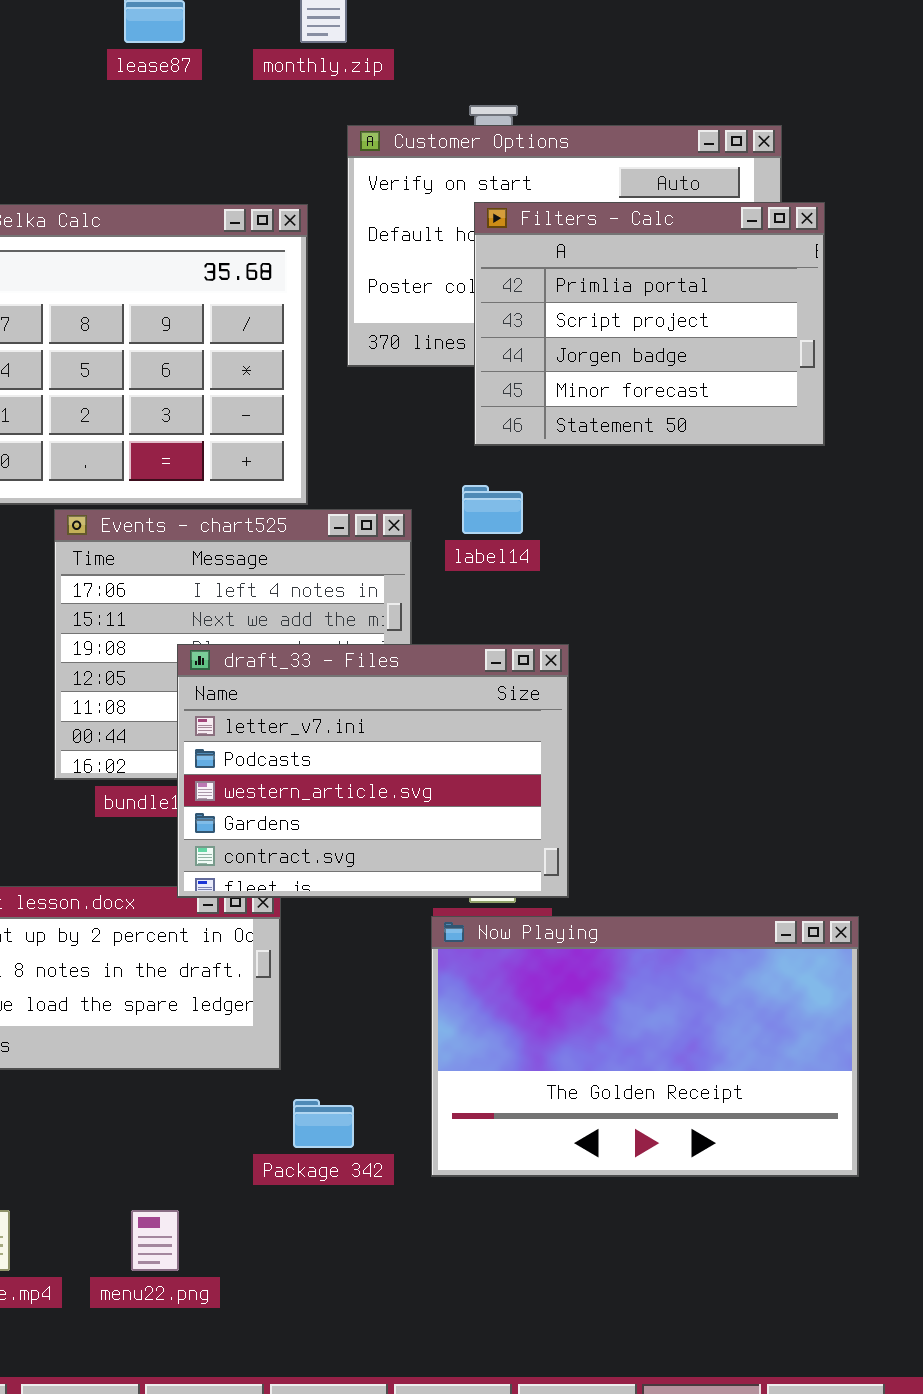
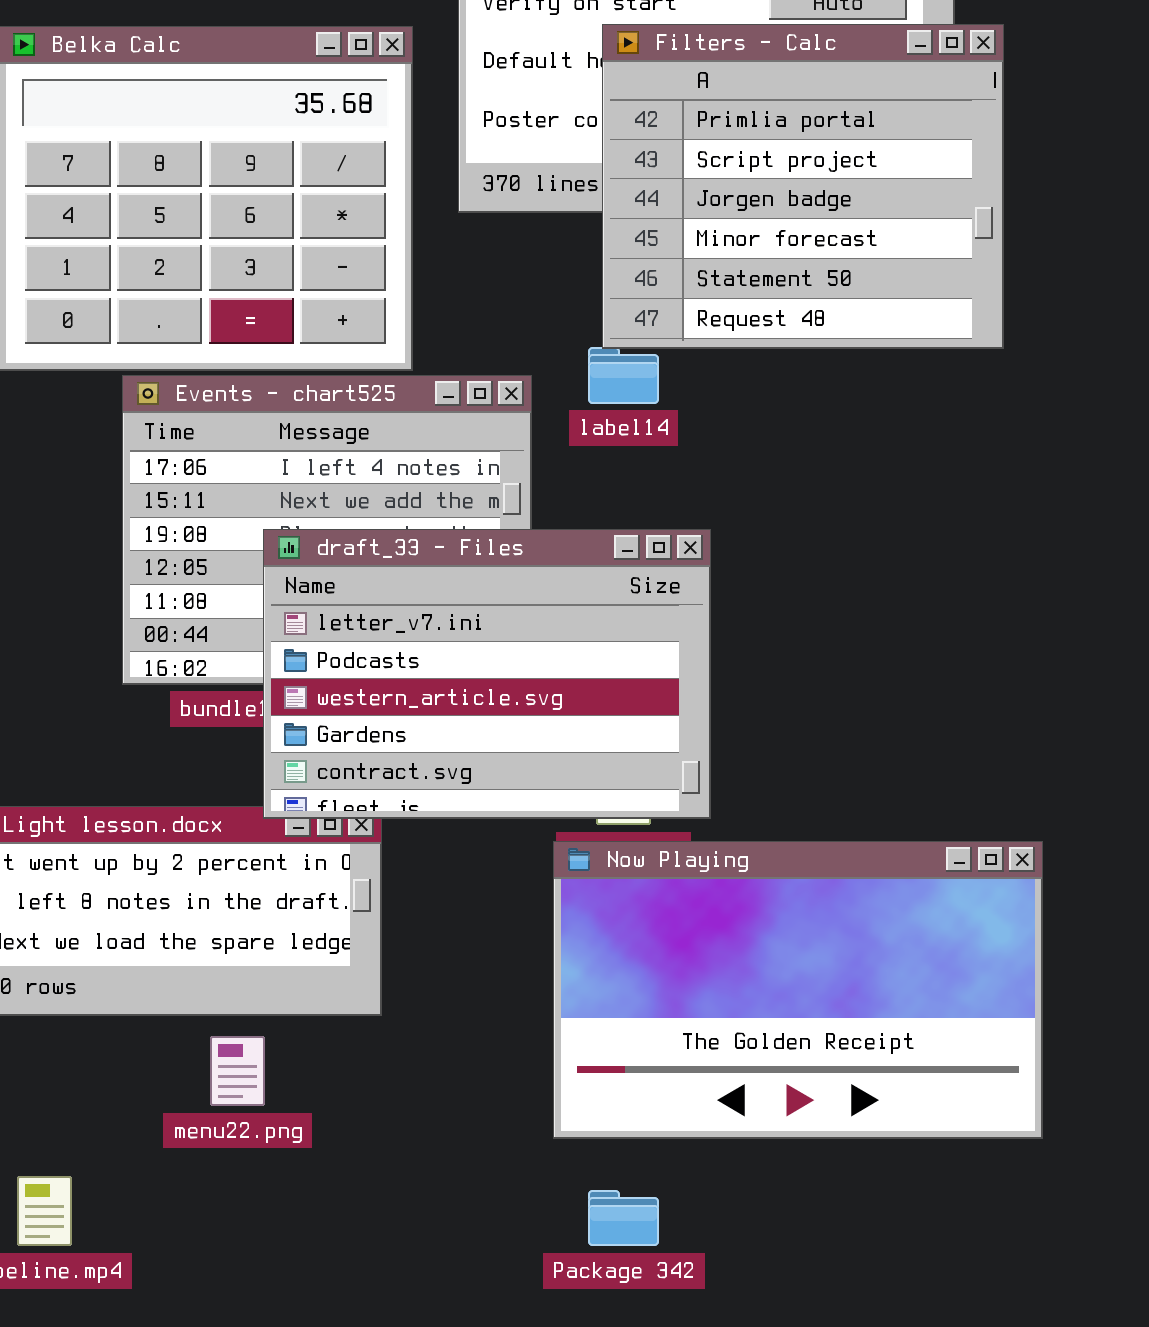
Filters - Calc: [474,202,825,446] -> [602,24,1004,349], resized
Package 342: [293,1099,354,1148] -> [588,1190,659,1246], moved
menu22.png: [131,1210,179,1271] -> [210,1036,265,1106], moved

